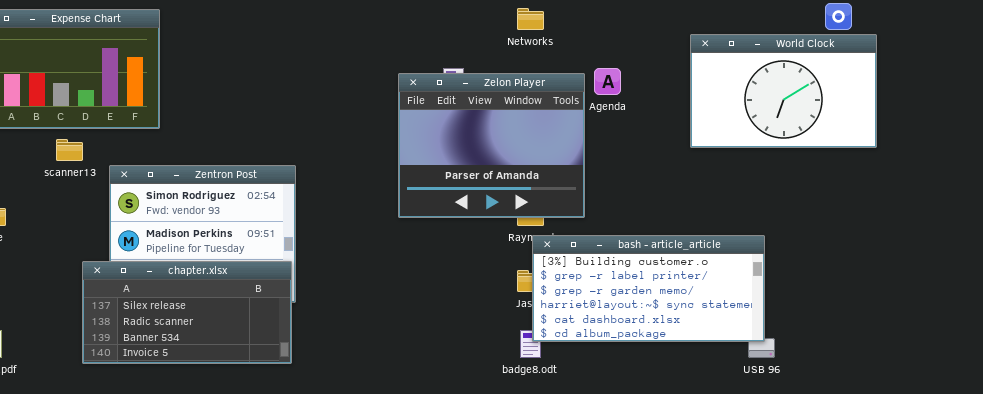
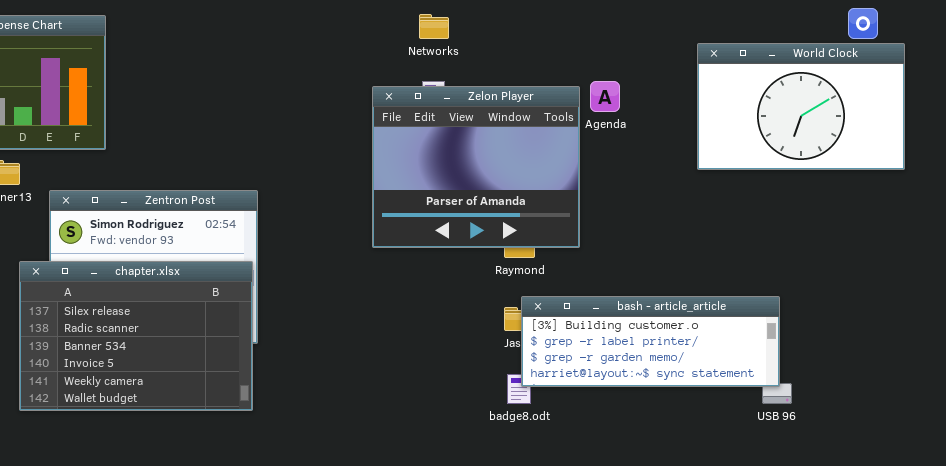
Networks: [517,8,544,30] -> [419,14,449,39], moved
bash - article_article: [532,235,765,342] -> [521,296,780,387], resized
chapter.xlsx: [82,261,292,364] -> [19,261,253,411], resized

